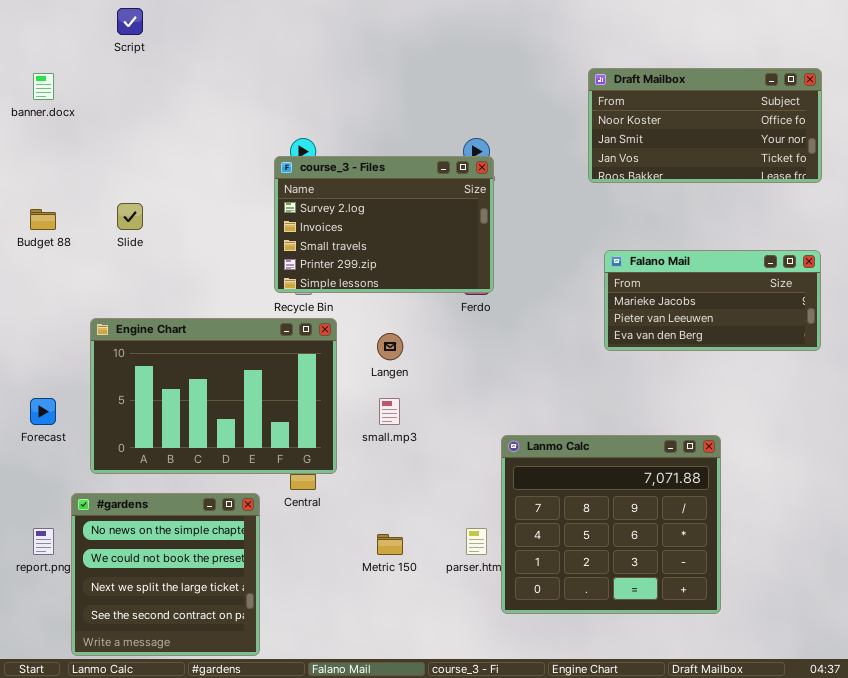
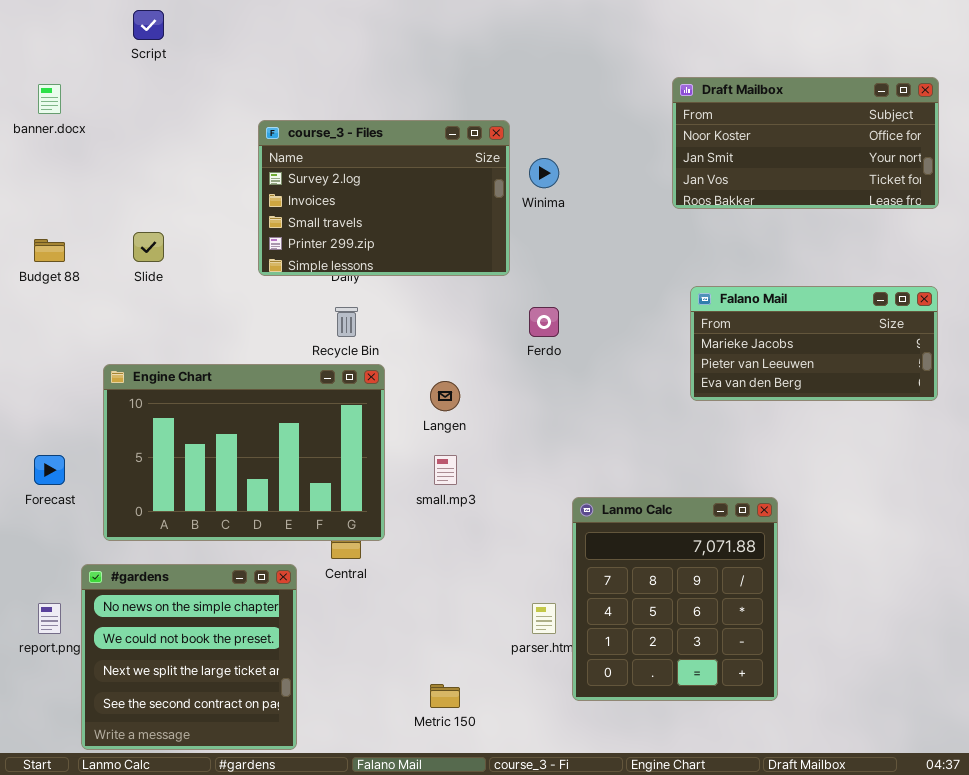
course_3 - Files: [274,156,494,293] -> [258,120,510,276], moved
Lanmo Calc: [501,435,721,614] -> [572,497,778,701], resized
Metric 150: [377,534,403,555] -> [430,684,460,708], moved

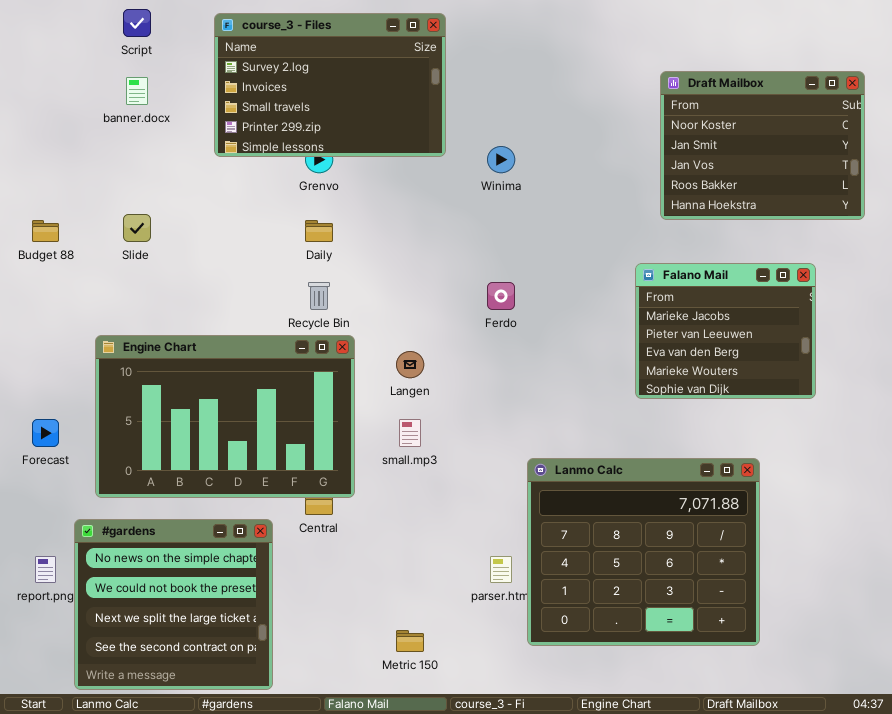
Draft Mailbox: [672,77,939,209] -> [660,71,865,220], resized
banner.docx: [38,84,61,114] -> [126,77,148,105], moved
course_3 - Files: [258,120,510,276] -> [214,13,446,157], moved
Falano Mail: [690,286,938,401] -> [635,263,816,399], resized
Lanmo Calc: [572,497,778,701] -> [527,458,760,646], resized

